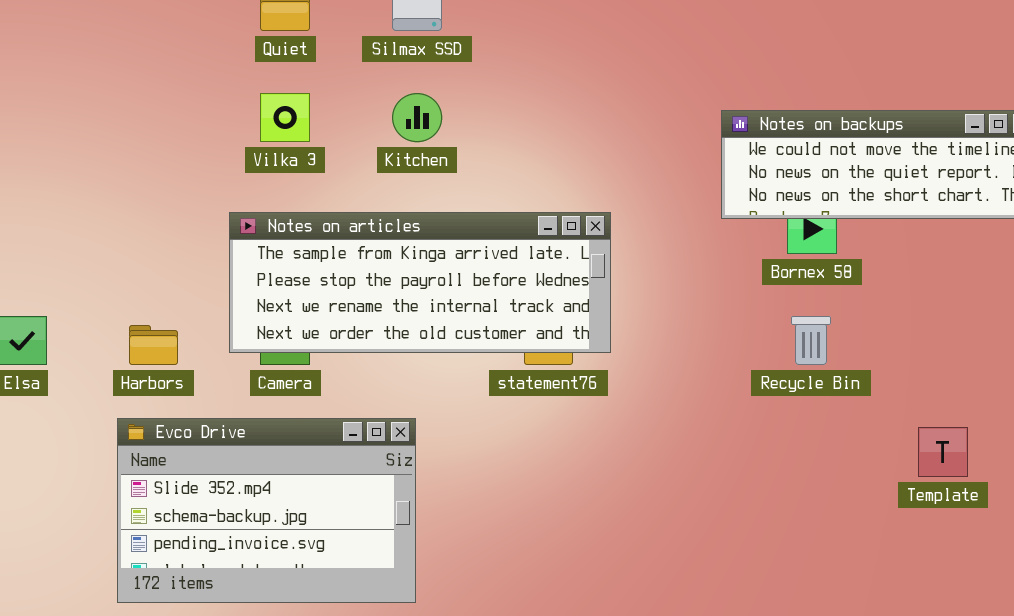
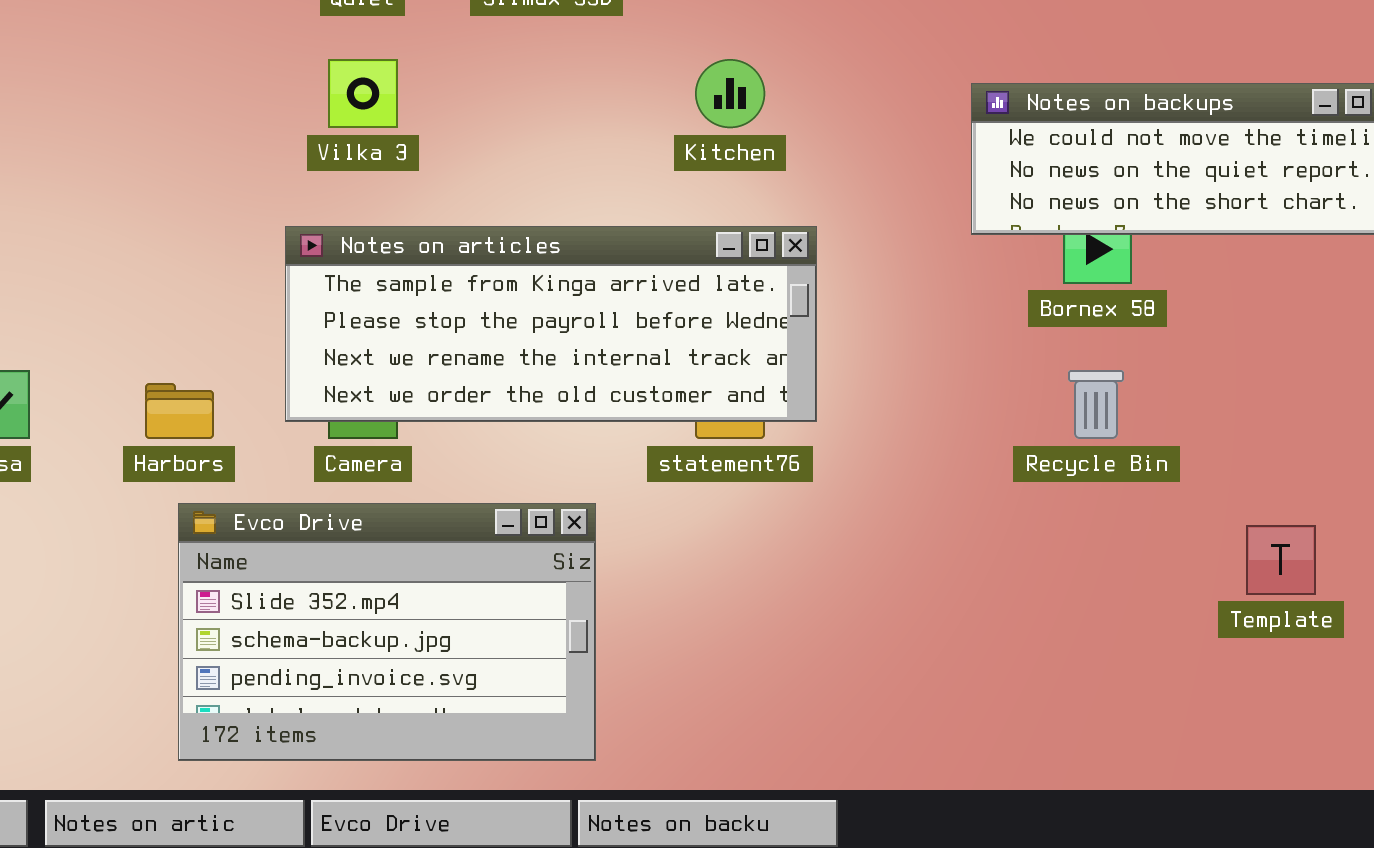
Kitchen: [392,93,442,142] -> [695,59,765,128], moved
Evco Drive: [117,418,416,603] -> [178,503,596,761], moved

